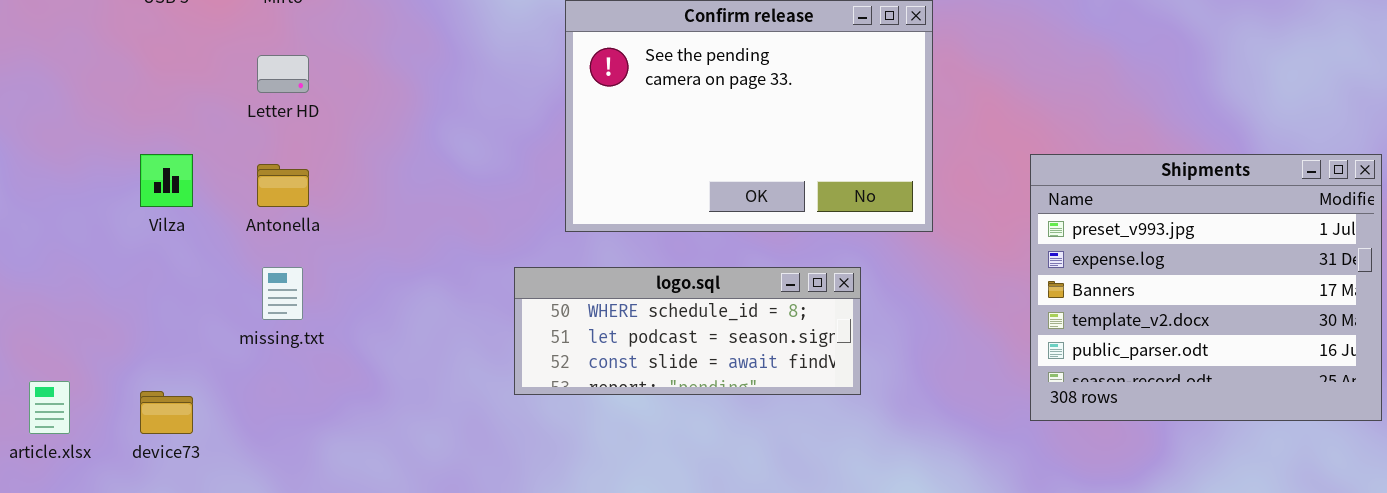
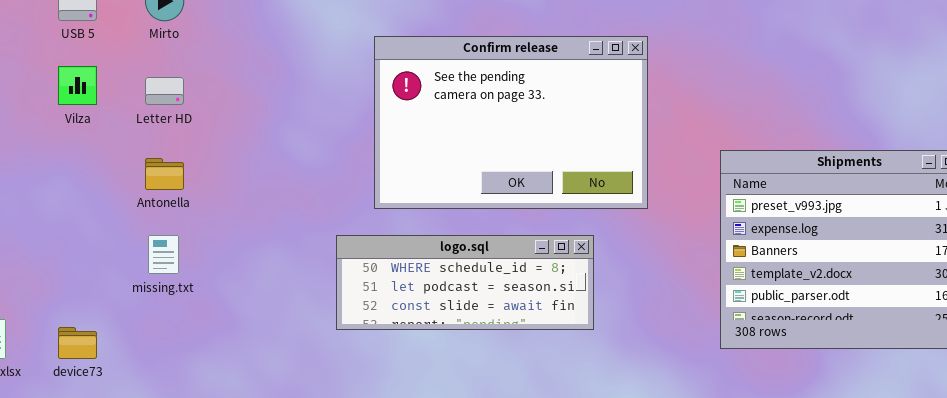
Vilza: [140,154,193,207] -> [58,66,97,105], moved

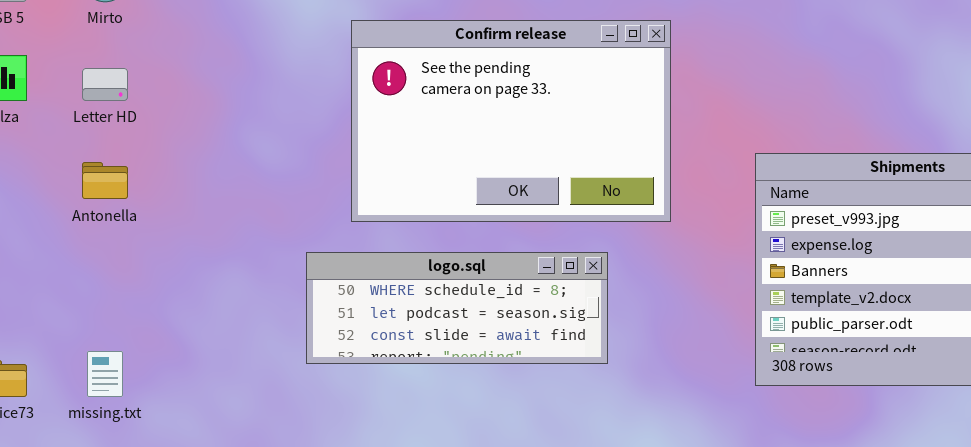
missing.txt: [148,235,179,274] -> [87,351,123,397], moved

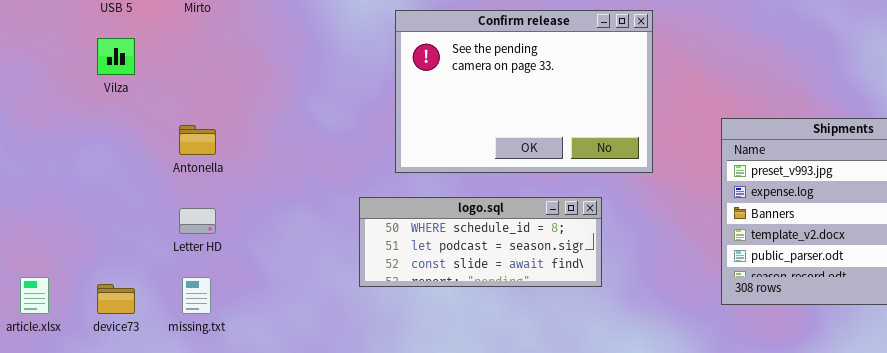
Letter HD: [82,68,128,101] -> [179,208,216,234], moved

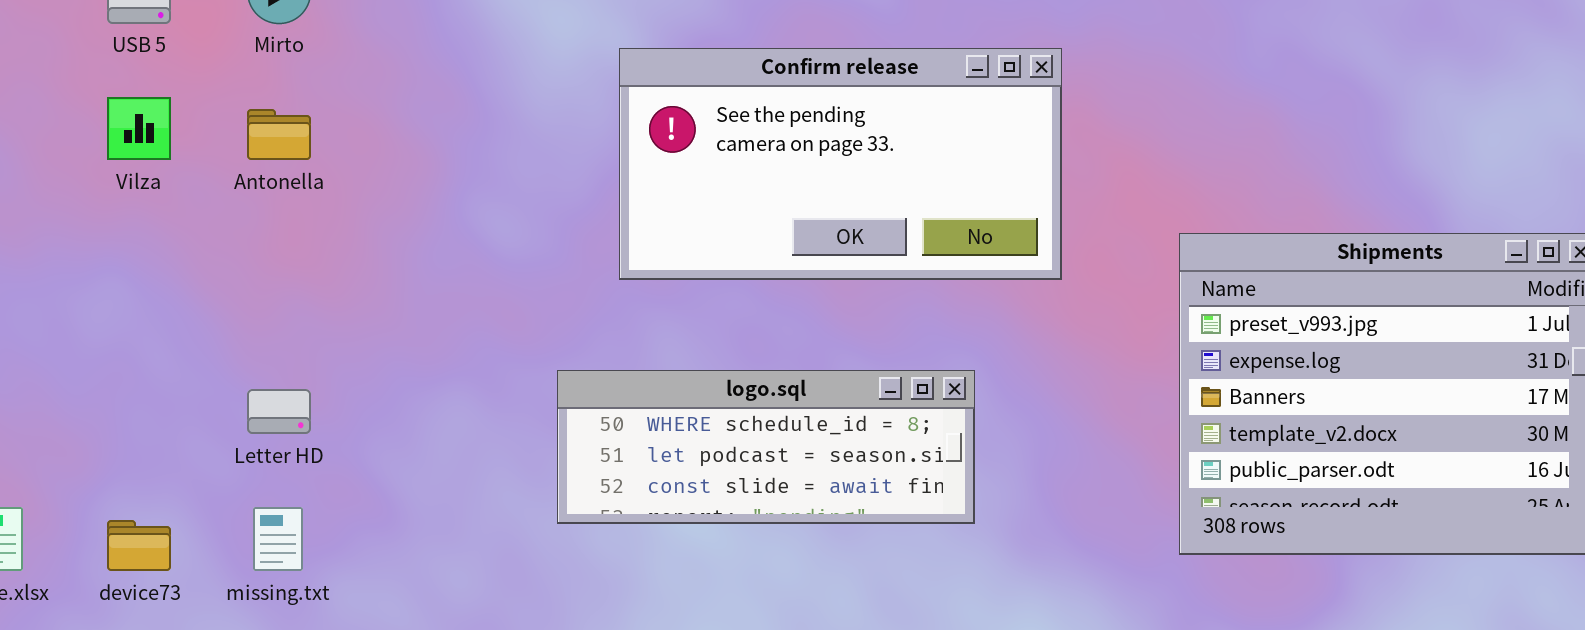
Confirm release: [395,10,653,173] -> [619,48,1062,280], resized
Antonella: [179,125,216,155] -> [247,109,311,160], moved

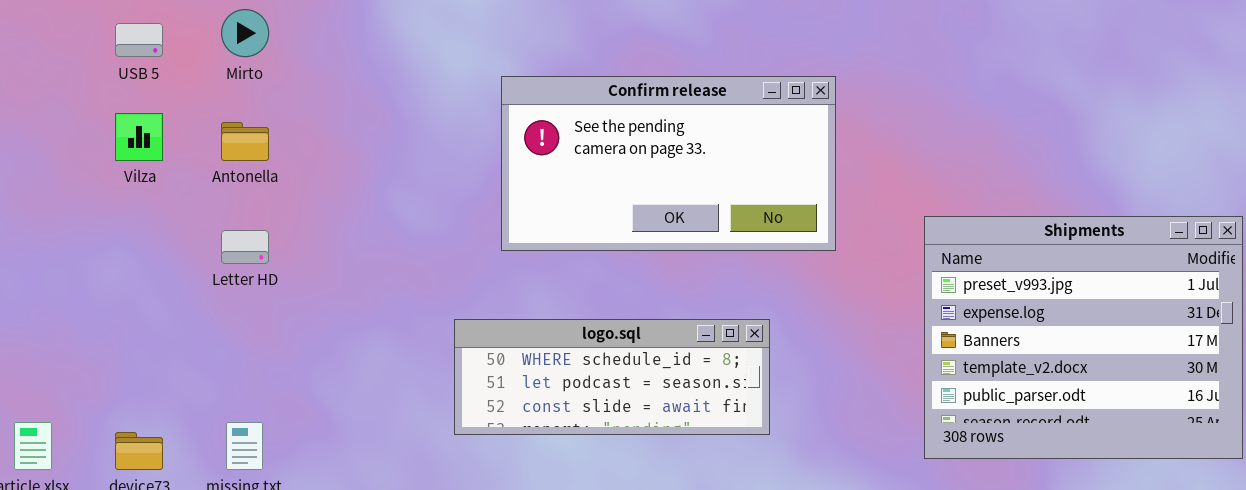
Letter HD: [247,389,311,434] -> [221,230,269,264], moved

